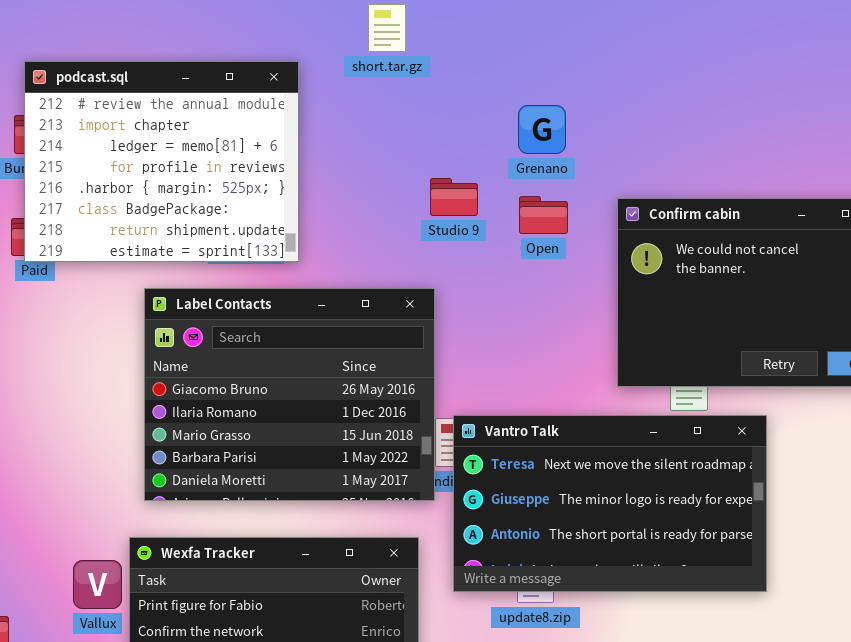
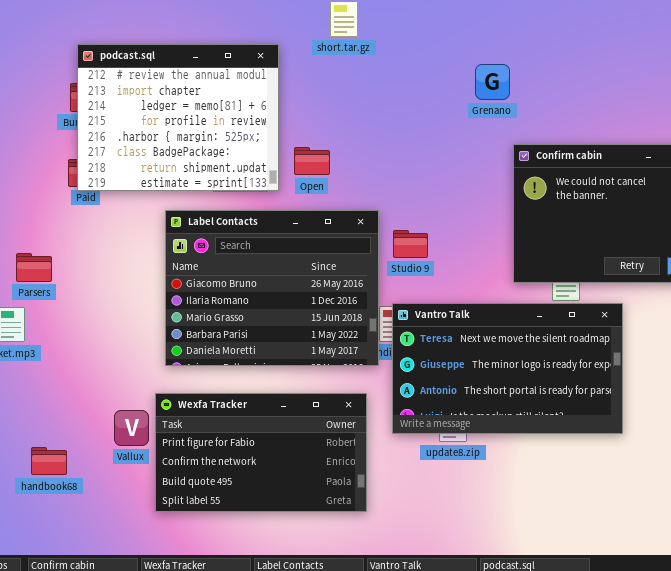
Grenano: [518,105,566,154] -> [475,64,510,100], moved
Studio 9: [430,178,478,216] -> [393,230,428,258], moved
Open: [519,196,568,234] -> [294,147,330,175], moved

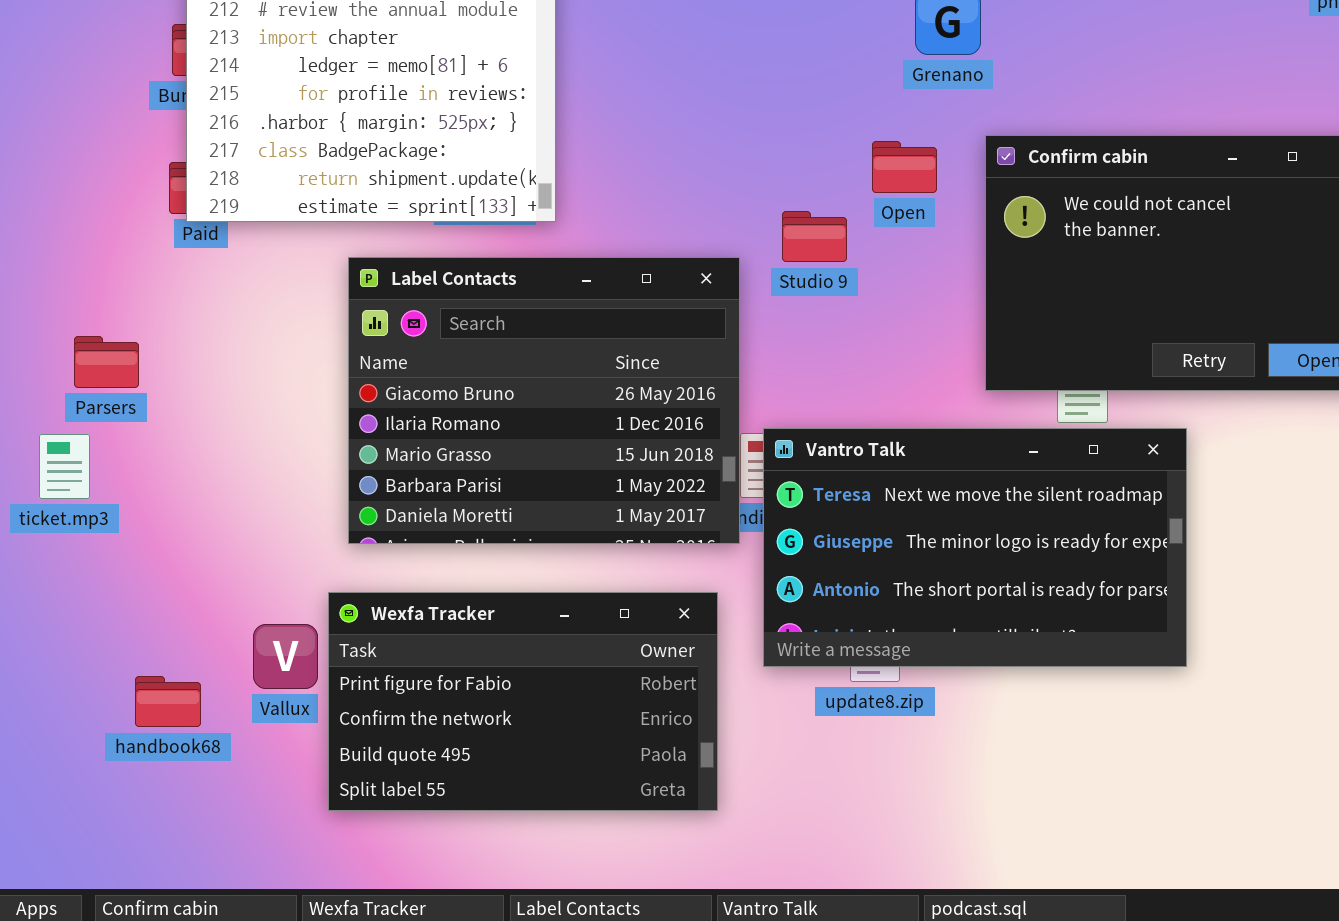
Open: [294,147,330,175] -> [872,141,937,193], moved
Studio 9: [393,230,428,258] -> [782,211,847,262], moved
handbook68: [31,447,67,475] -> [135,676,201,727], moved

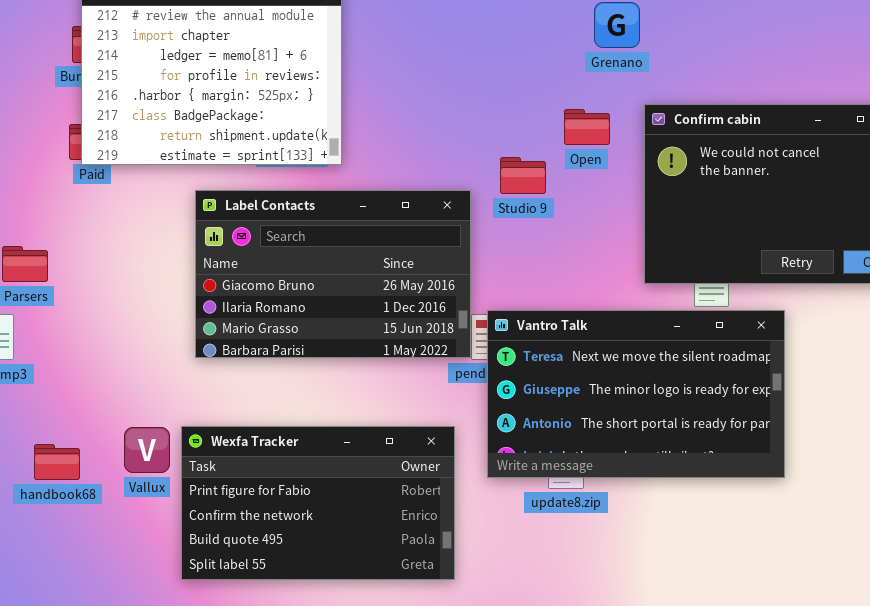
Label Contacts: [348,257,740,544] -> [195,190,471,358], resized
Vallux: [253,624,318,689] -> [124,427,170,473], moved
handbook68: [135,676,201,727] -> [34,444,80,480], moved

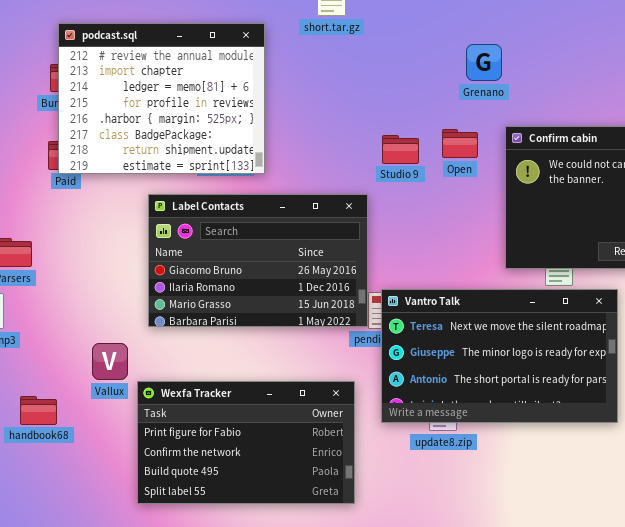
Studio 9: [500,157,546,194] -> [382,135,419,164], moved
Vallux: [124,427,170,473] -> [92,343,128,380], moved

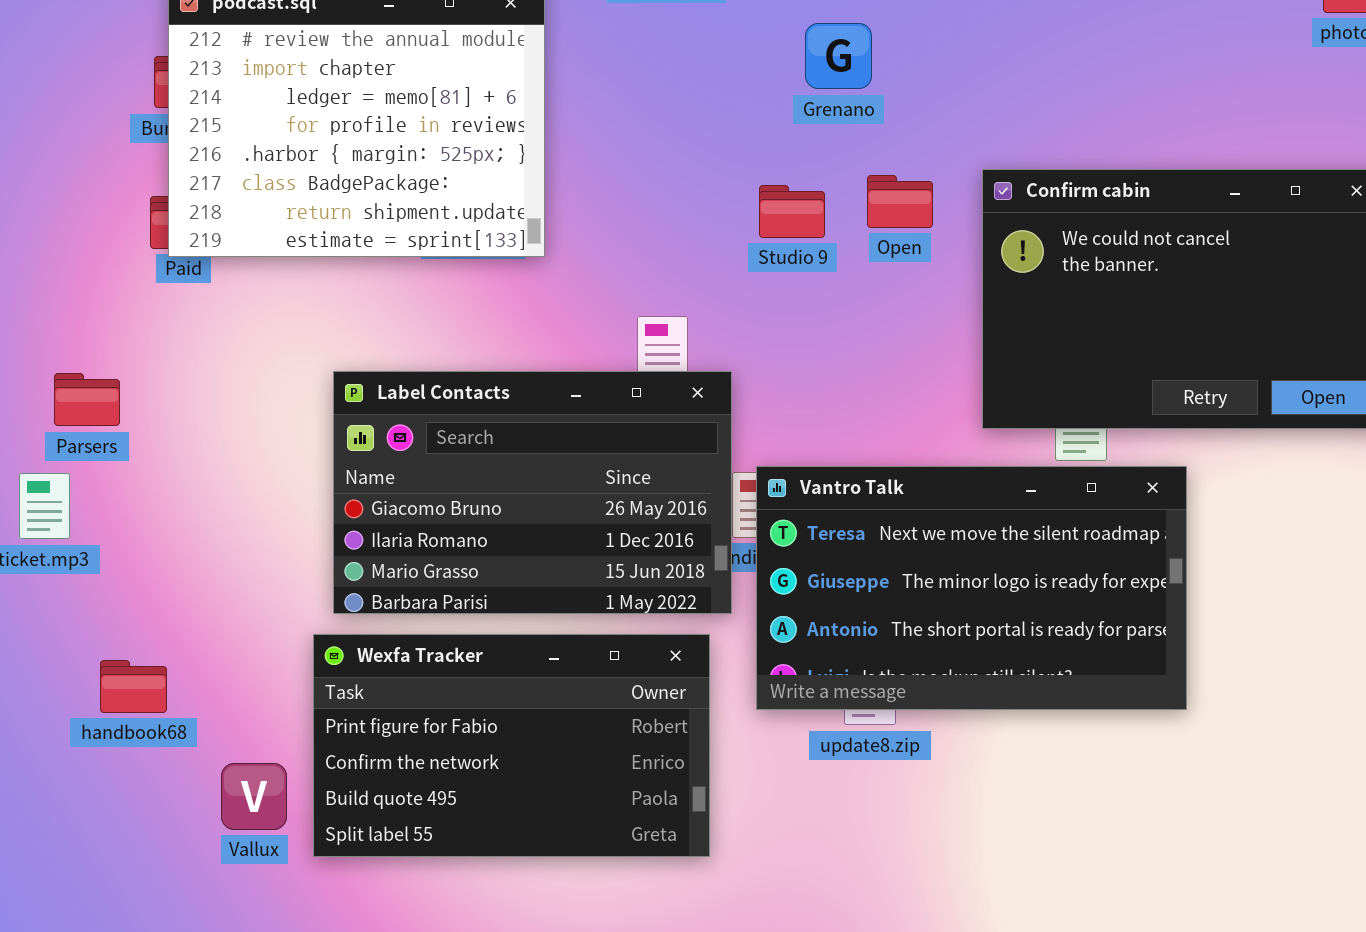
Grenano: [466,44,502,81] -> [805,23,872,89], moved
Label Contacts: [148,194,368,327] -> [333,371,732,614], moved
Vallux: [92,343,128,380] -> [221,763,287,830], moved

